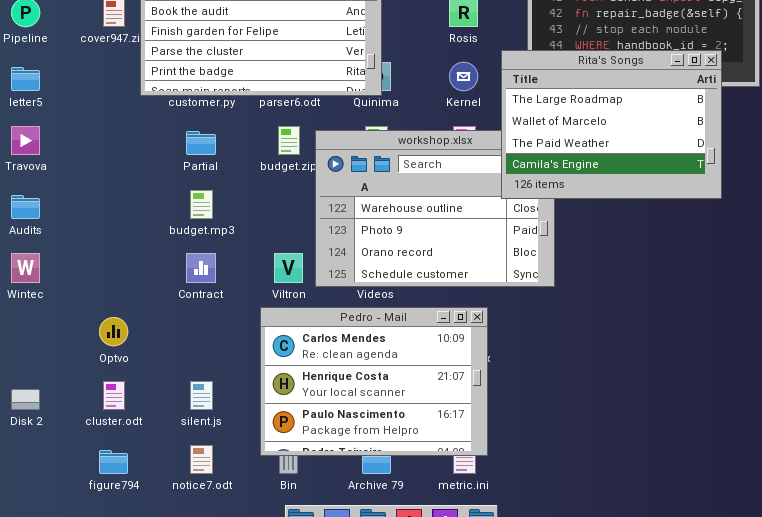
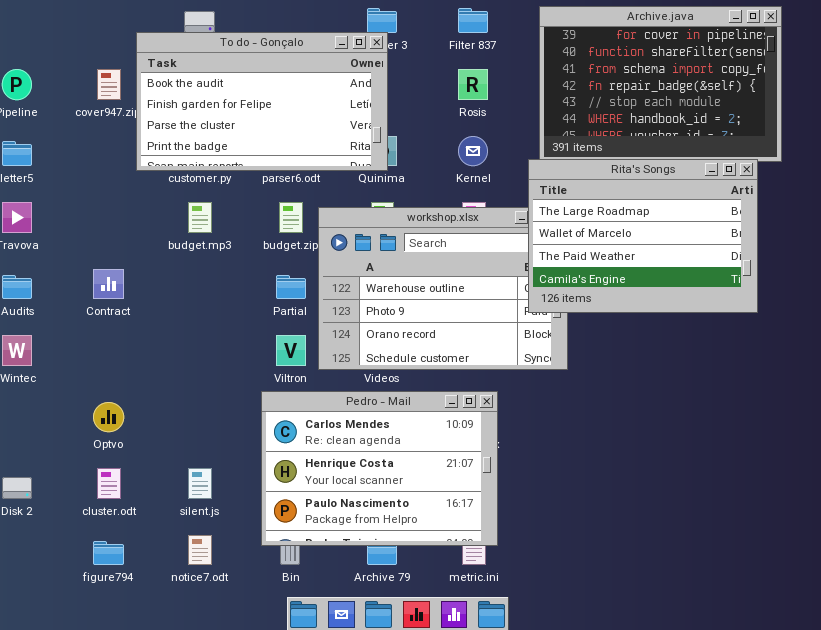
Rita's Songs: [501,50,722,199] -> [528,159,758,313], moved
Partial: [186,131,216,155] -> [276,275,306,299], moved
budget.mp3: [190,190,213,219] -> [188,202,212,233], moved
Contract: [186,253,216,283] -> [93,269,124,299], moved

